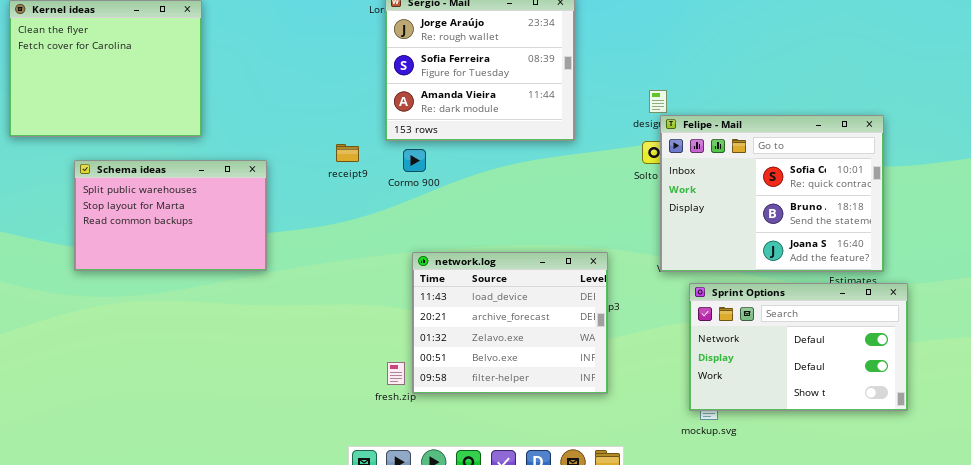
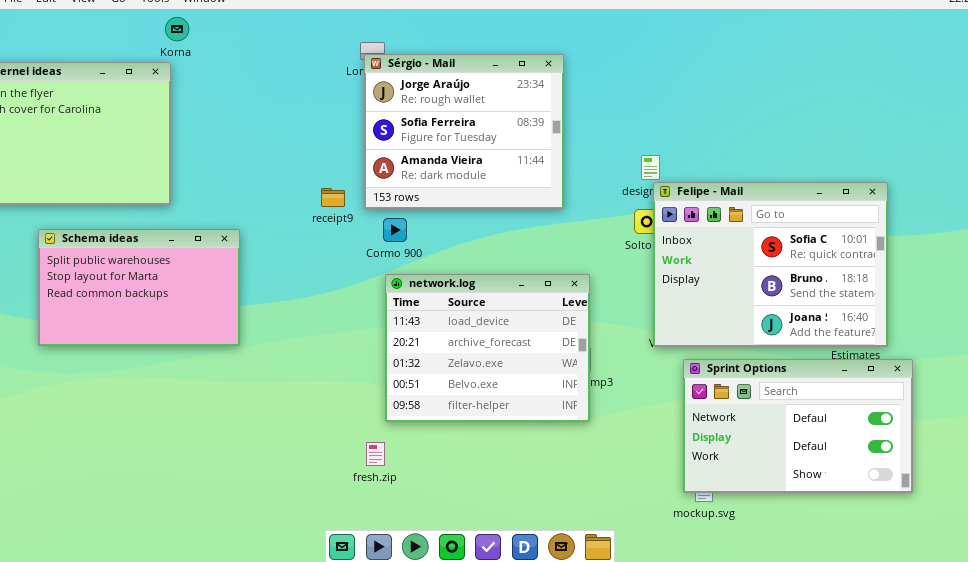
receipt9: [336,144,359,162] -> [321,188,345,207], moved
network.log: [412,252,608,394] -> [385,274,590,422], moved

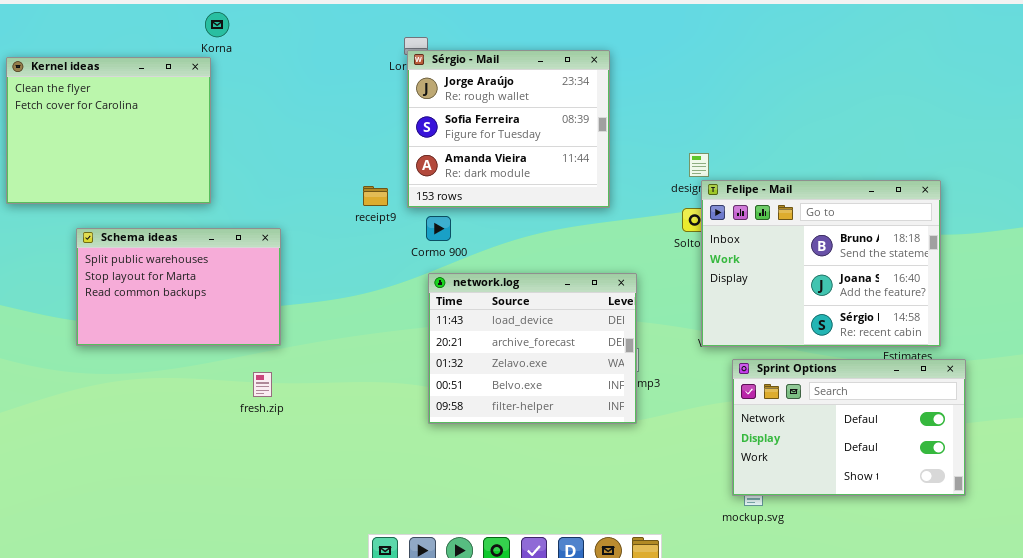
Felipe - Mail: [653,182,888,347] -> [701,180,941,347], scrolled down 1 row
fresh.zip: [366,442,385,466] -> [253,372,272,397], moved

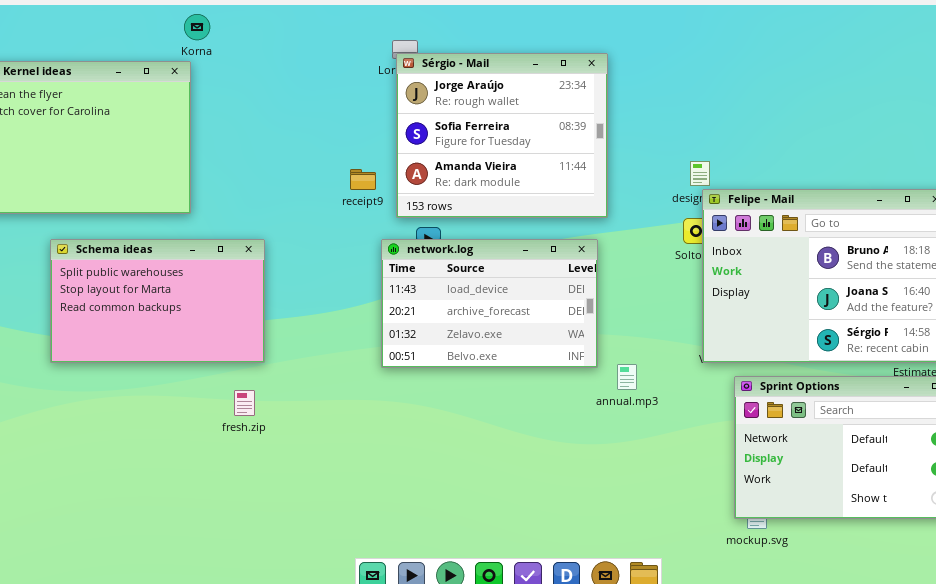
receipt9: [363,186,388,206] -> [350,169,376,190], moved
network.log: [428,273,637,424] -> [381,239,598,368], moved, resized

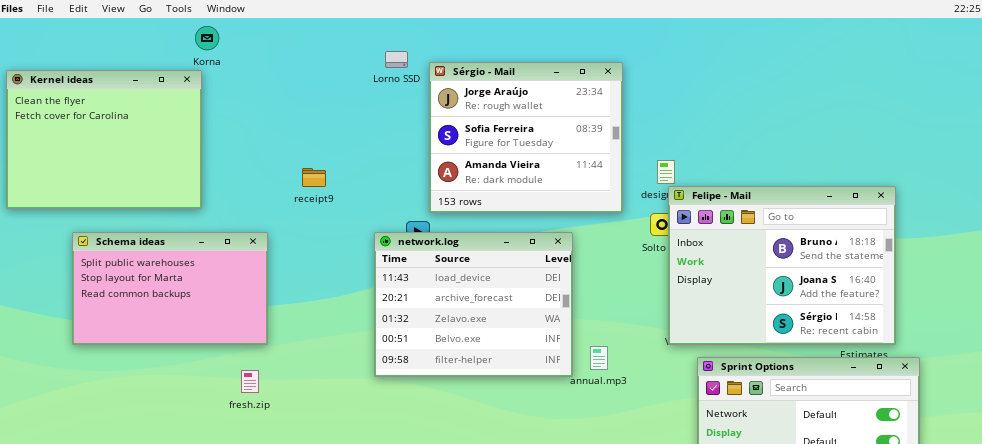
Sérgio - Mail: [396,53,608,218] -> [429,62,623,213], moved
receipt9: [350,169,376,190] -> [302,168,326,187], moved
network.log: [381,239,598,368] -> [374,232,573,377], resized

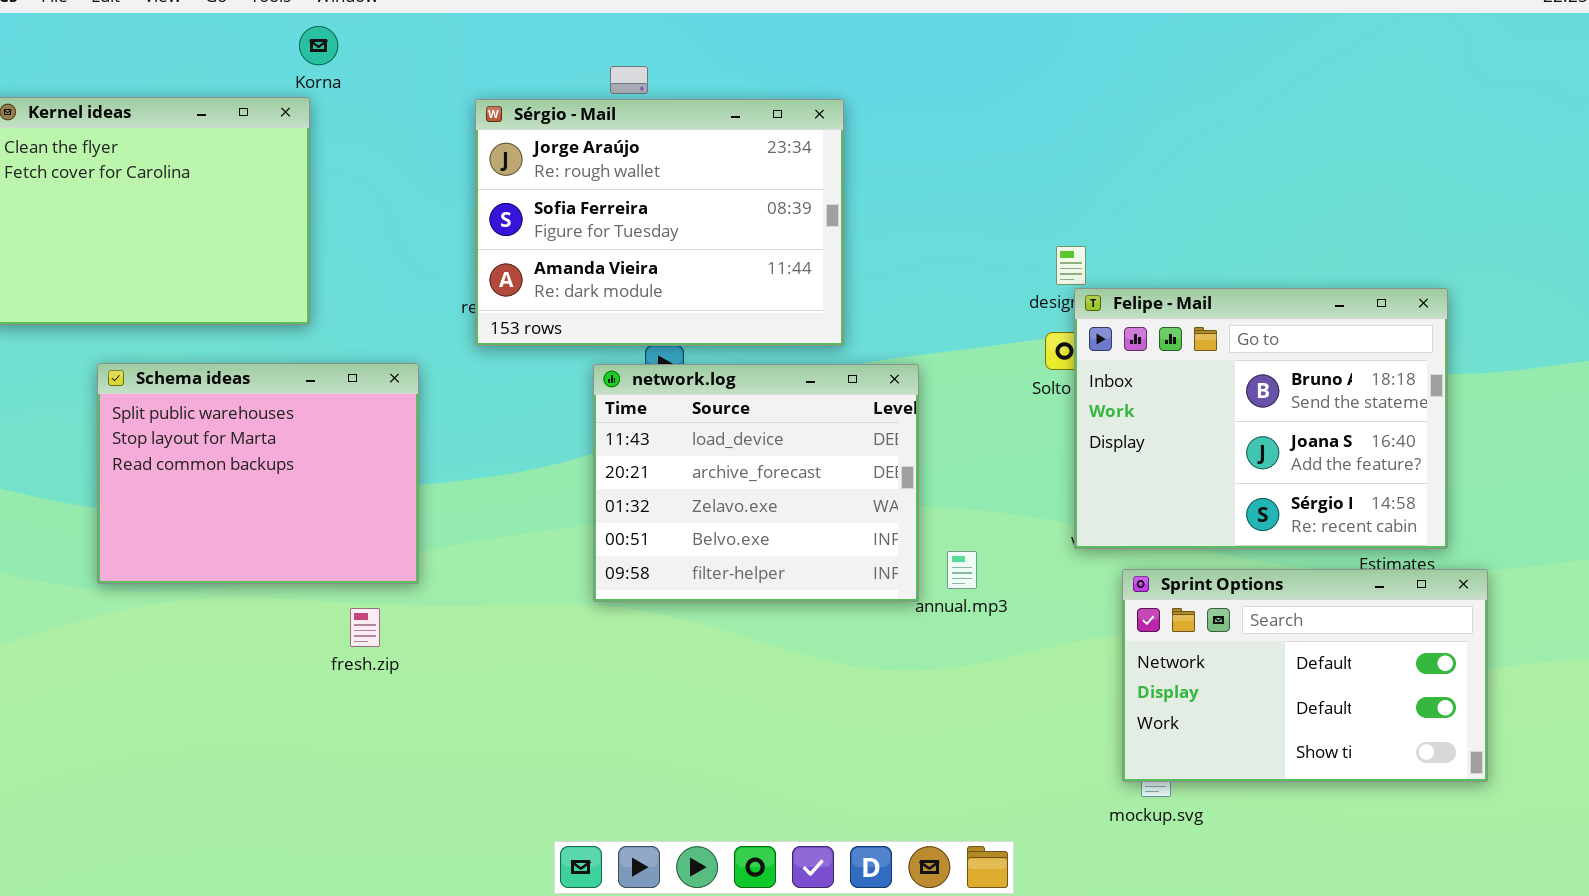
Sérgio - Mail: [429,62,623,213] -> [475,99,844,346], moved, resized
Schema ideas: [72,232,268,345] -> [97,363,419,584], resized
fresh.zip: [241,370,259,393] -> [350,608,380,647], moved

